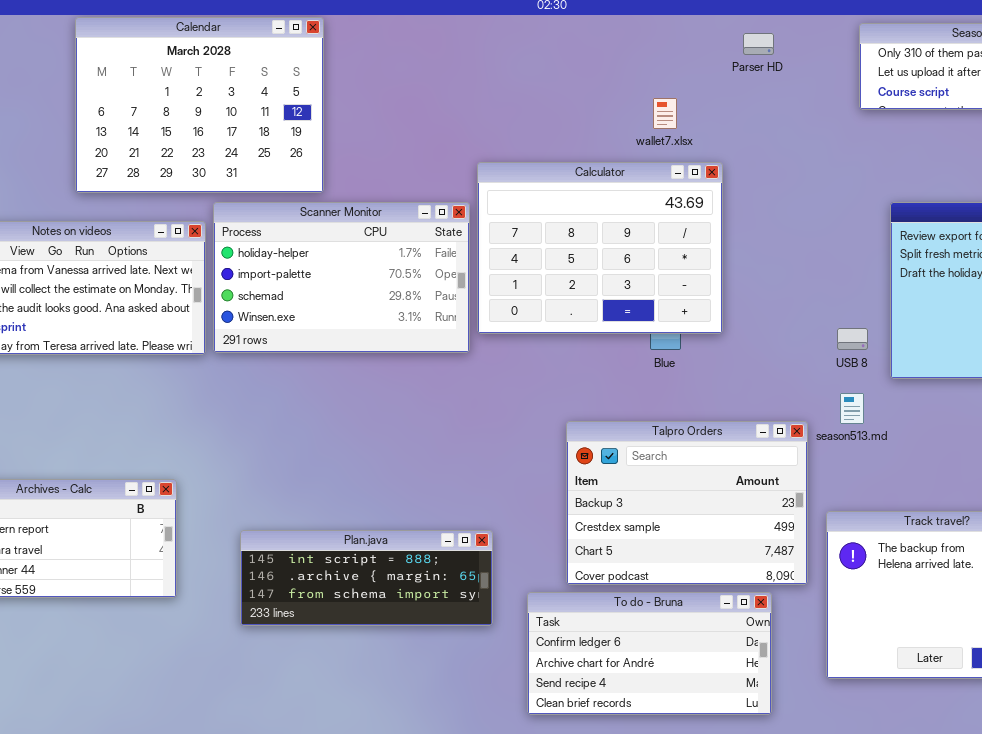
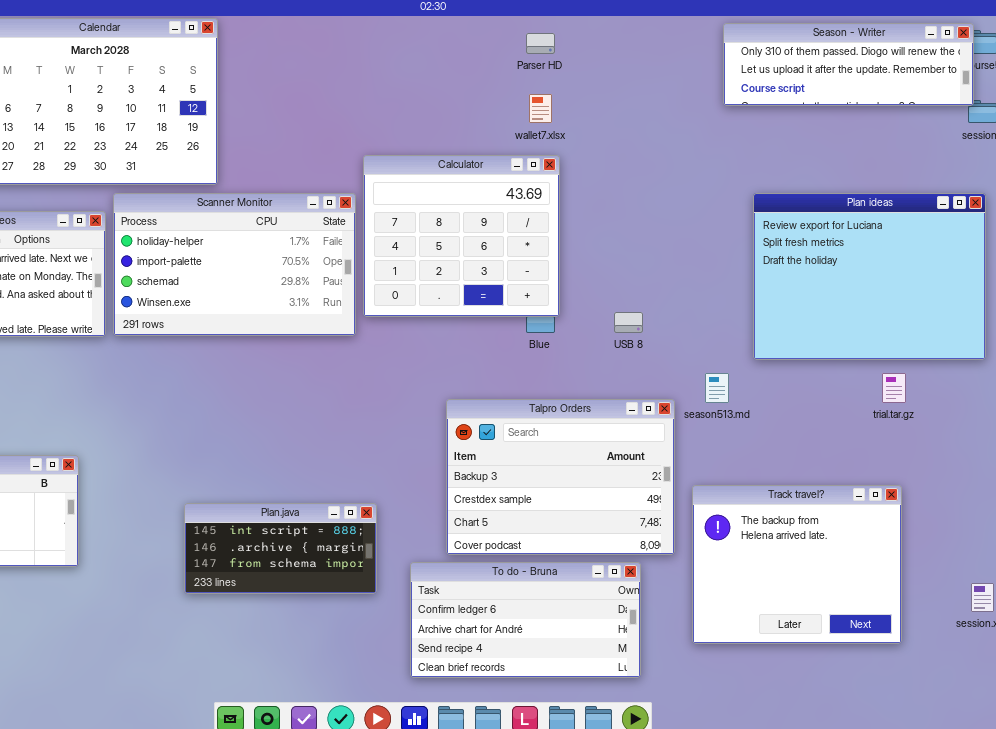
Parser HD: [743,33,774,55] -> [526,33,555,54], moved
Calculator: [477,162,723,334] -> [363,155,560,317], resized
USB 8: [837,328,868,350] -> [614,312,643,333], moved
Plan.java: [240,530,493,626] -> [184,503,377,594], resized

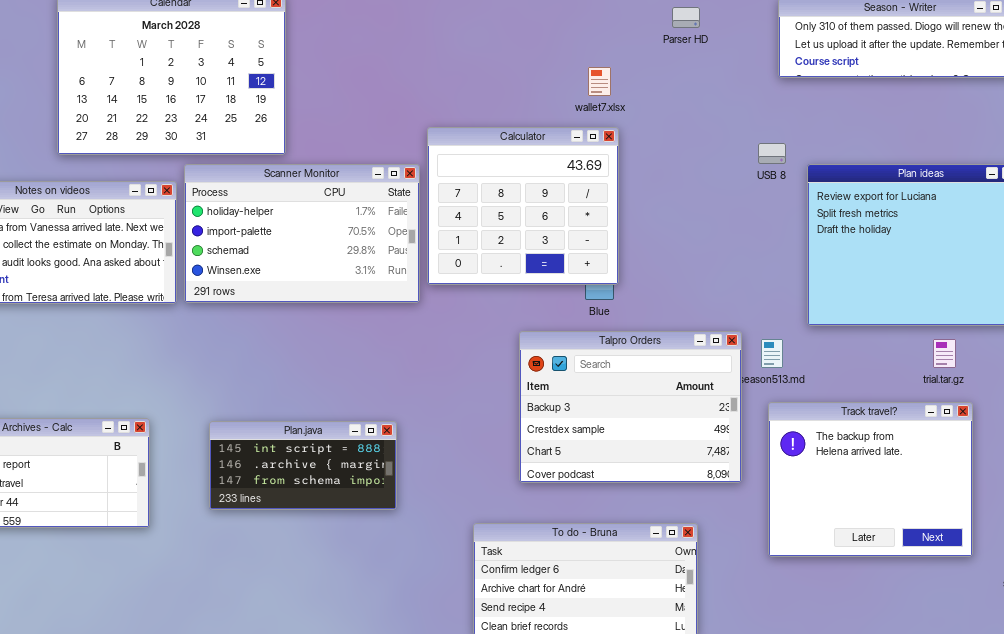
Parser HD: [526,33,555,54] -> [672,7,700,28], moved
USB 8: [614,312,643,333] -> [758,143,786,164], moved
Talpro Orders: [446,399,675,555] -> [519,331,742,483], moved
Track travel?: [692,485,902,644] -> [768,402,973,557], moved
Plan.java: [184,503,377,594] -> [209,421,397,510], moved

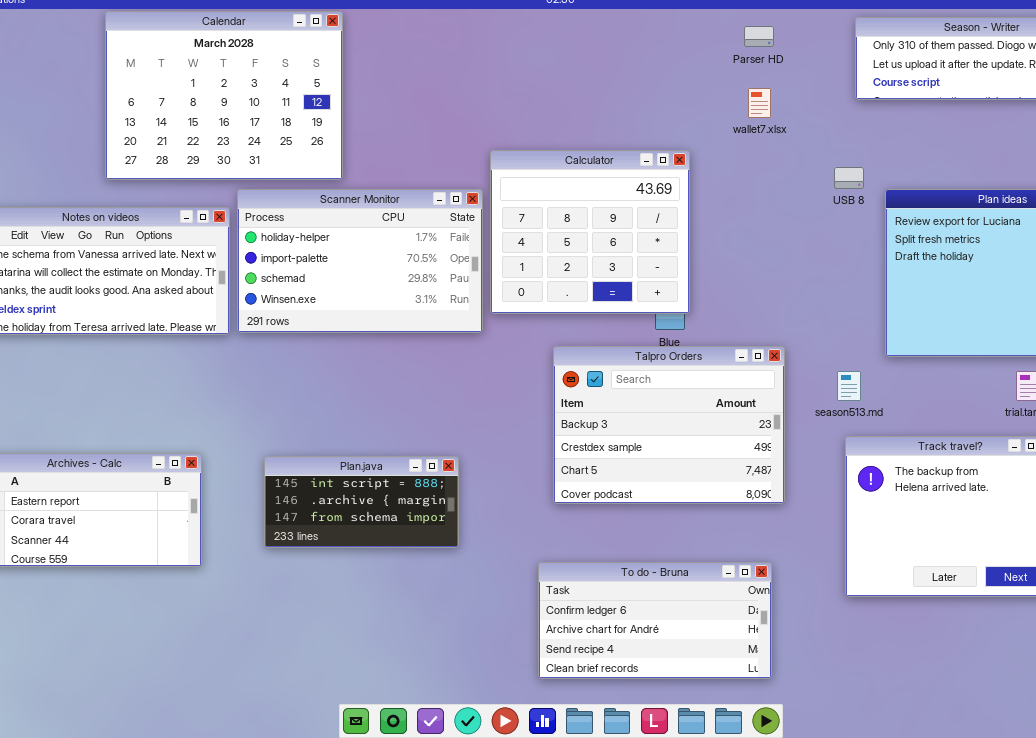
wallet7.xlsx: [588,67,611,96] -> [748,88,771,118], moved
Talpro Orders: [519,331,742,483] -> [553,346,785,504], moved

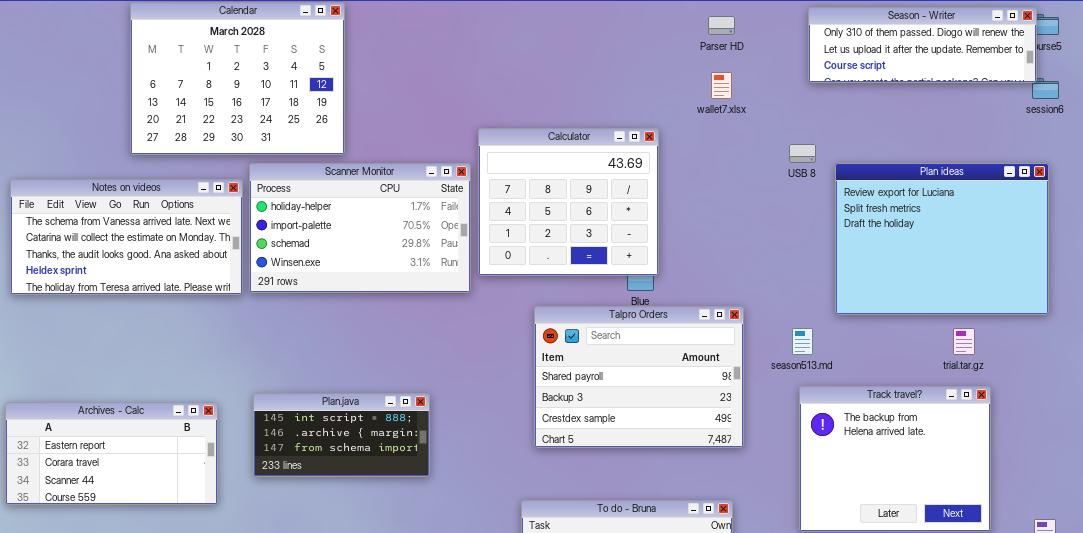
Talpro Orders: [553,346,785,504] -> [534,306,744,448], scrolled up 1 row
Plan.java: [264,456,459,548] -> [253,393,430,477], moved

